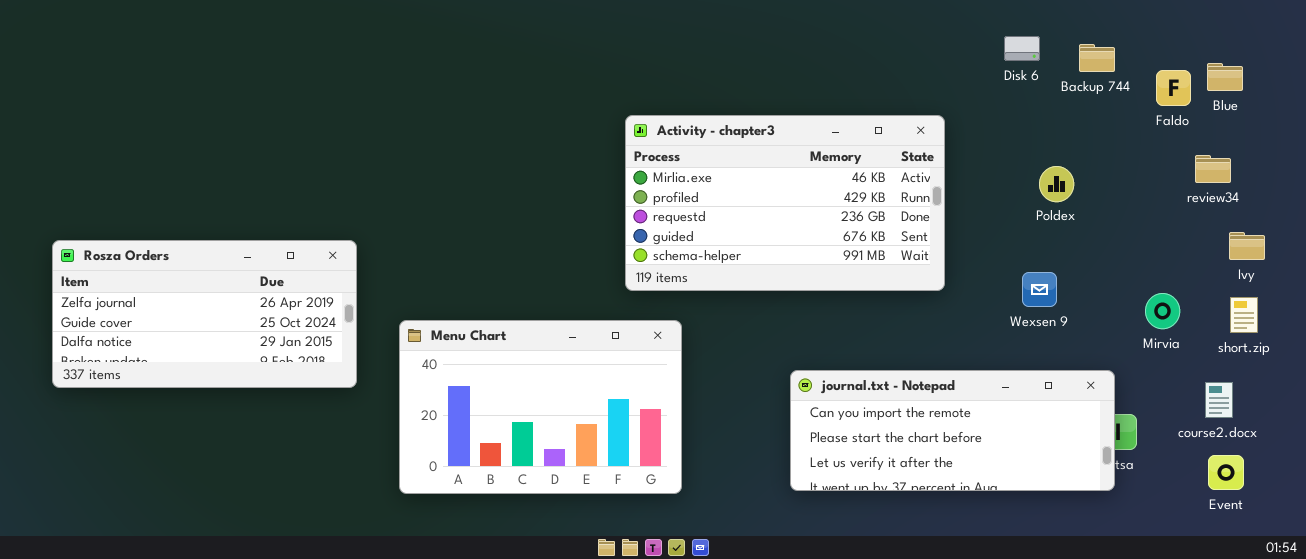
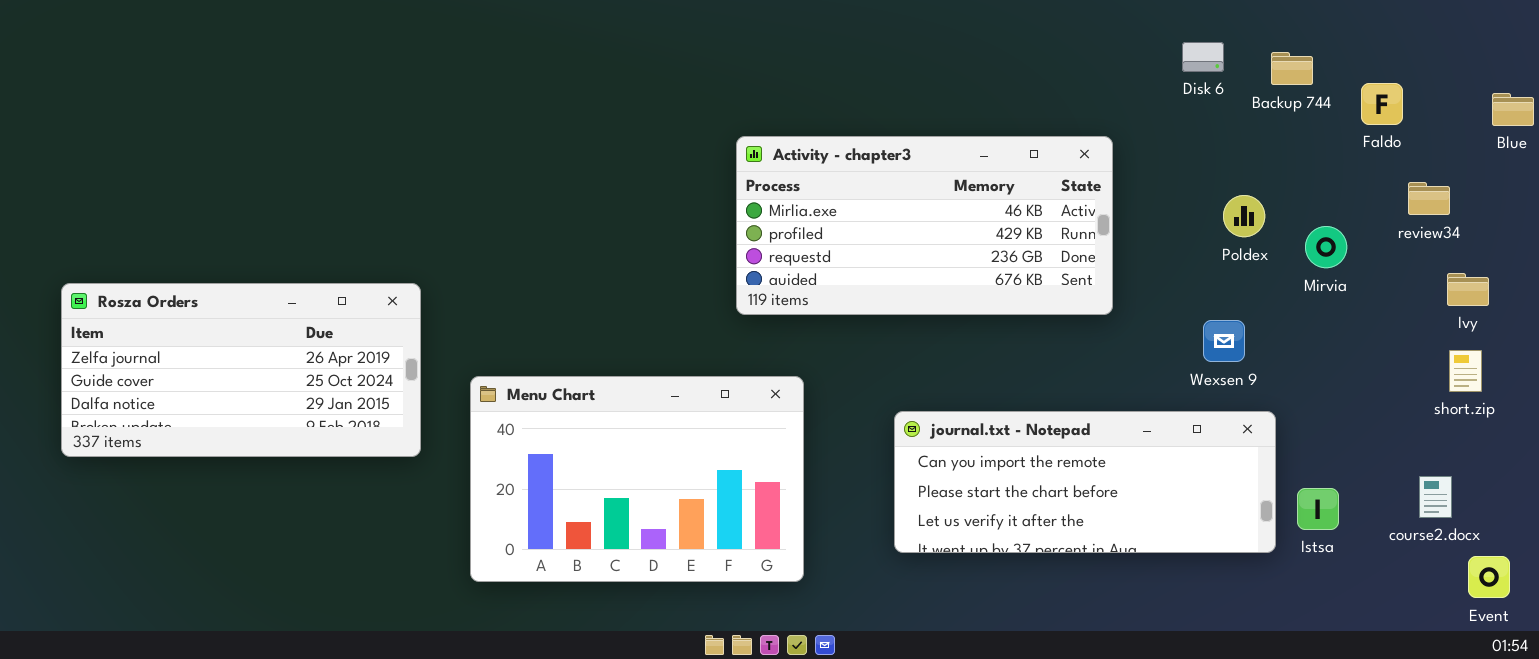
Blue: [1207,63,1243,91] -> [1492,93,1534,126], moved
Activity - chapter3: [625,115,945,291] -> [736,136,1113,315], resized
Mirvia: [1145,293,1180,329] -> [1305,226,1347,268], moved
journal.txt - Notepad: [790,370,1115,491] -> [894,411,1276,553], moved
course2.docx: [1205,382,1233,418] -> [1419,476,1452,518], moved
Event: [1208,455,1244,490] -> [1468,556,1510,598], moved

